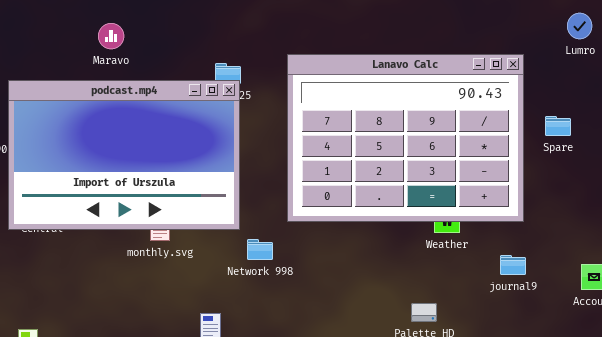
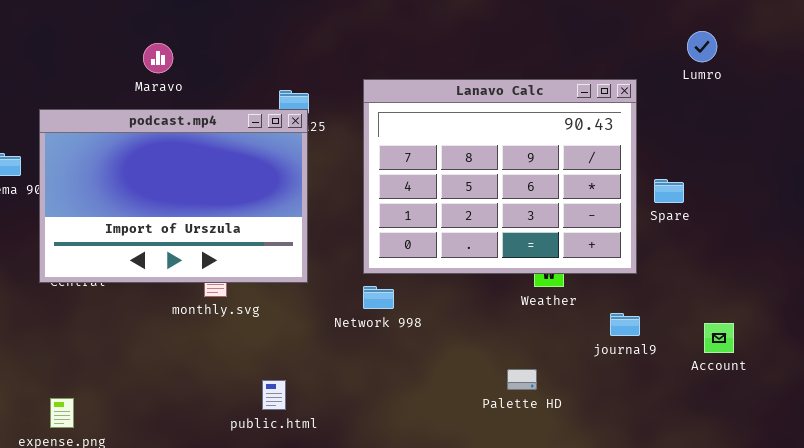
Spare: [545,116,571,136] -> [654,179,684,203], moved
Network 998: [247,239,273,260] -> [363,286,394,309], moved

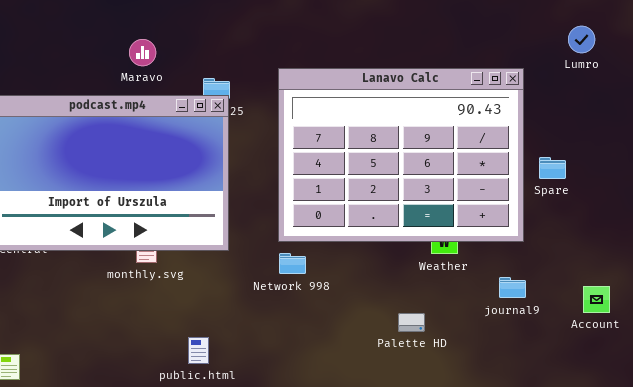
Maravo: [143,43,173,73] -> [129,39,156,66], moved
Palette HD: [507,369,537,390] -> [398,313,425,332], moved

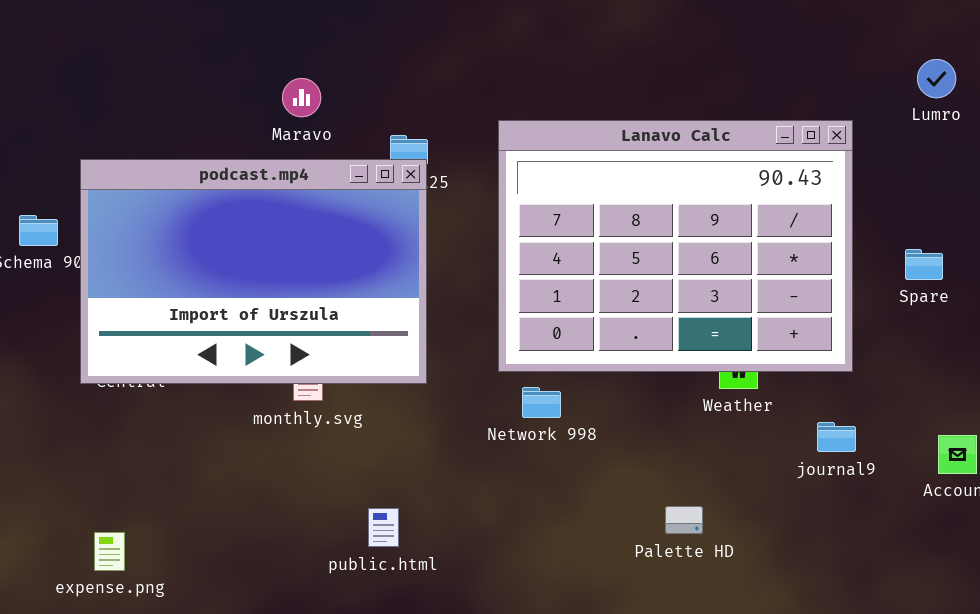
Spare: [539,157,566,179] -> [905,249,943,280], moved
Network 998: [279,253,306,274] -> [522,387,561,418], moved
Palette HD: [398,313,425,332] -> [665,506,703,534], moved

